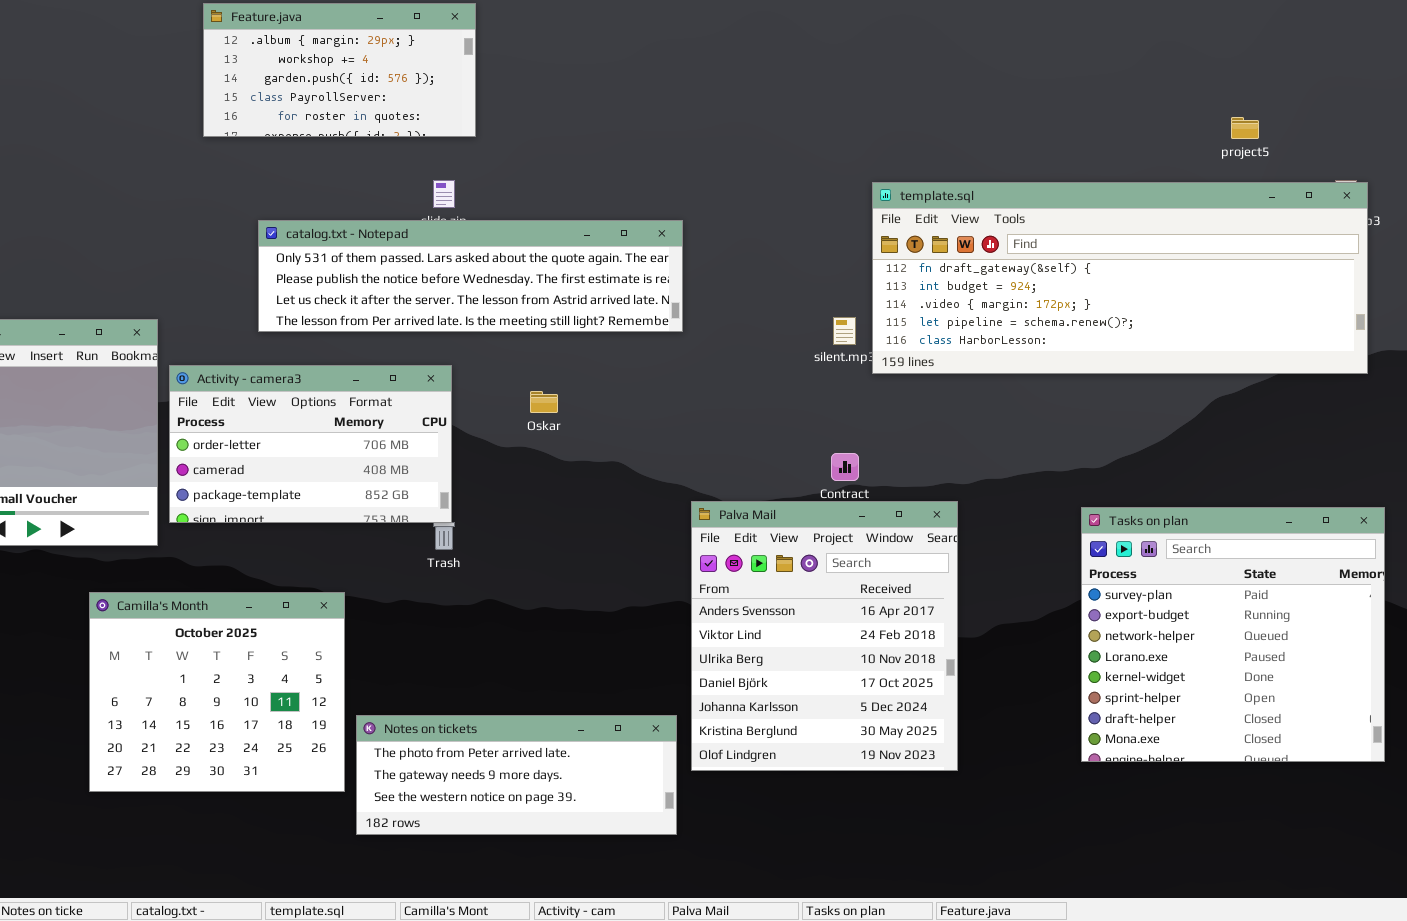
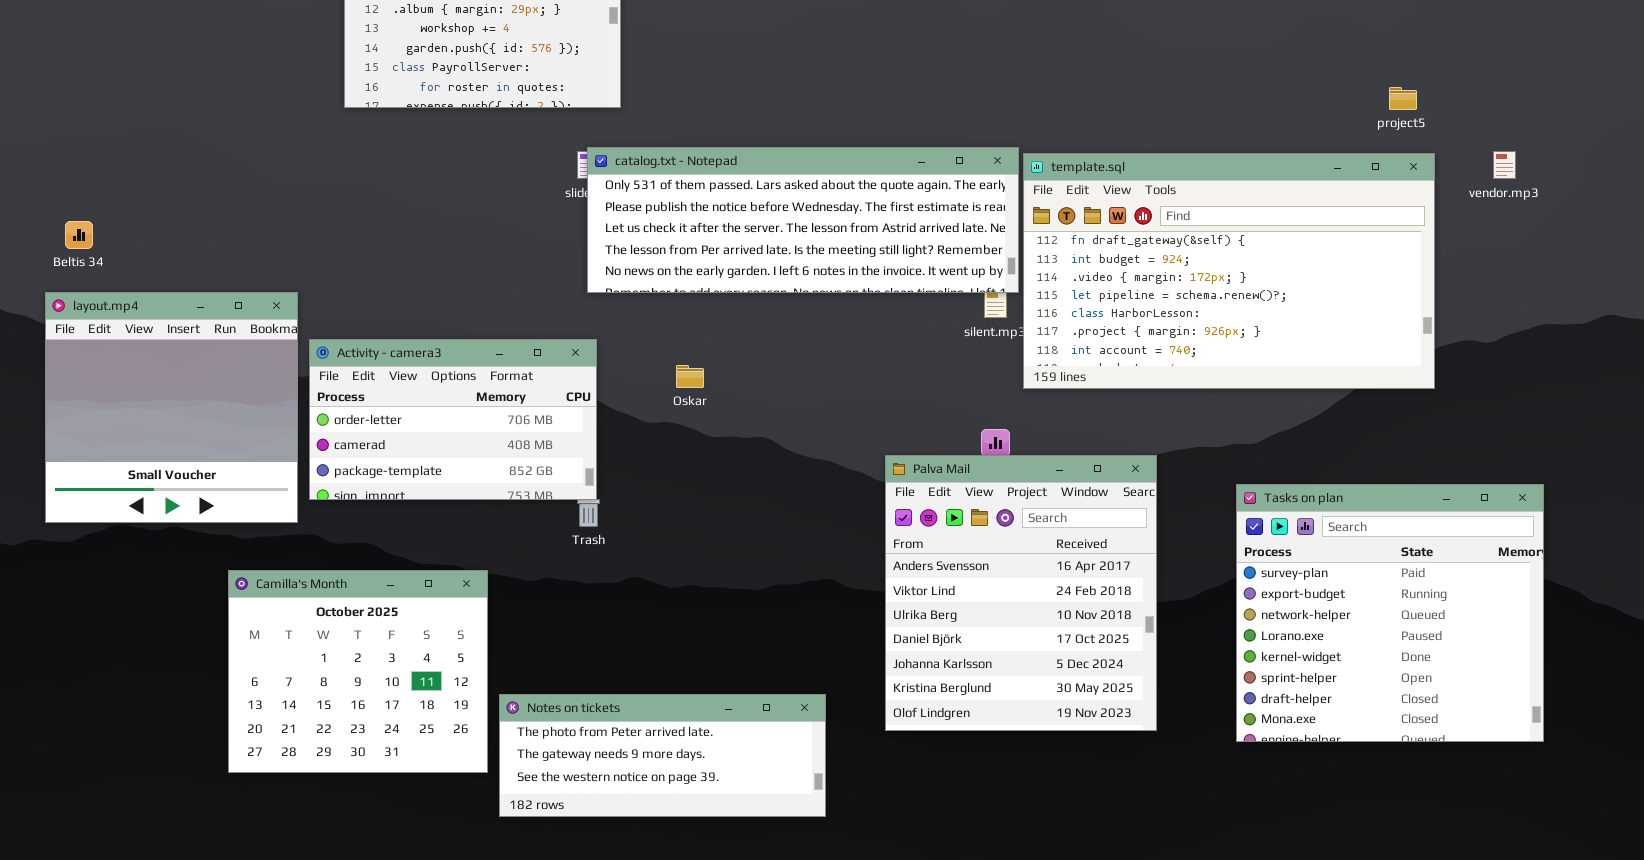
template.sql: [872,182,1368,374] -> [1023,153,1435,389], resized
catalog.txt - Notepad: [258,220,683,332] -> [587,147,1019,293], moved, resized
Palva Mail: [691,501,958,771] -> [885,455,1157,731], moved

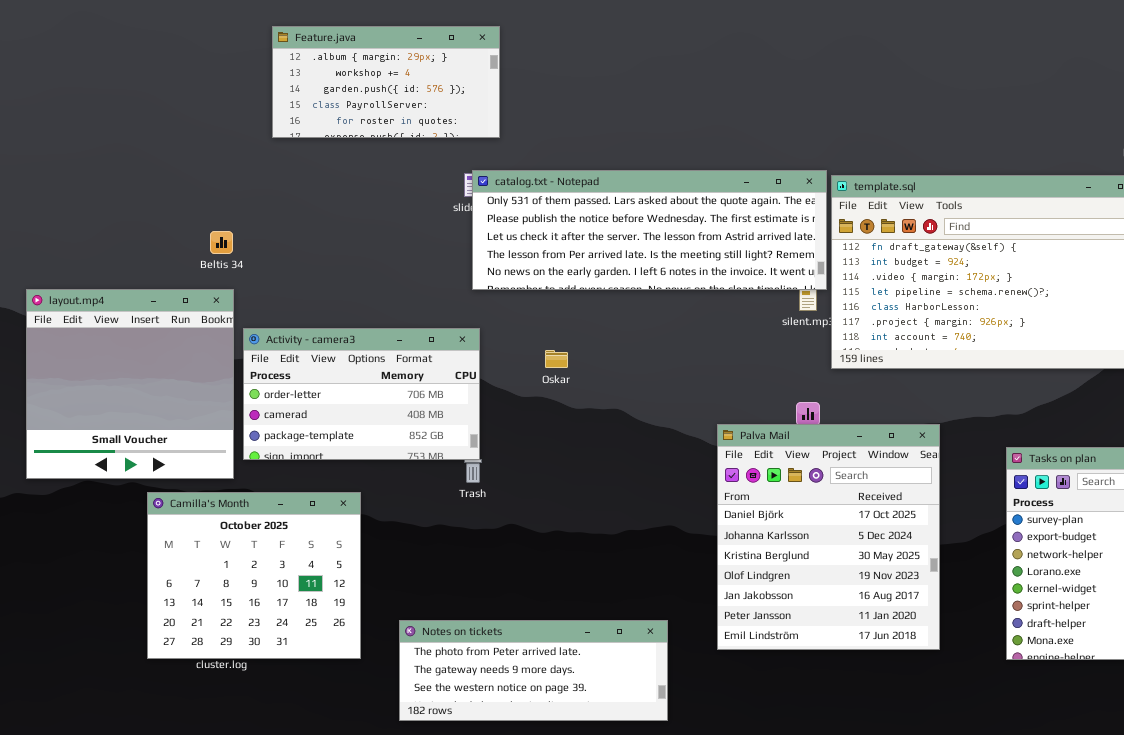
Beltis 34: [65,221,93,249] -> [210,231,233,254], moved
Palva Mail: [885,455,1157,731] -> [717,424,940,650], scrolled down 3 rows
Camilla's Month: [228,570,488,773] -> [147,492,361,659], moved

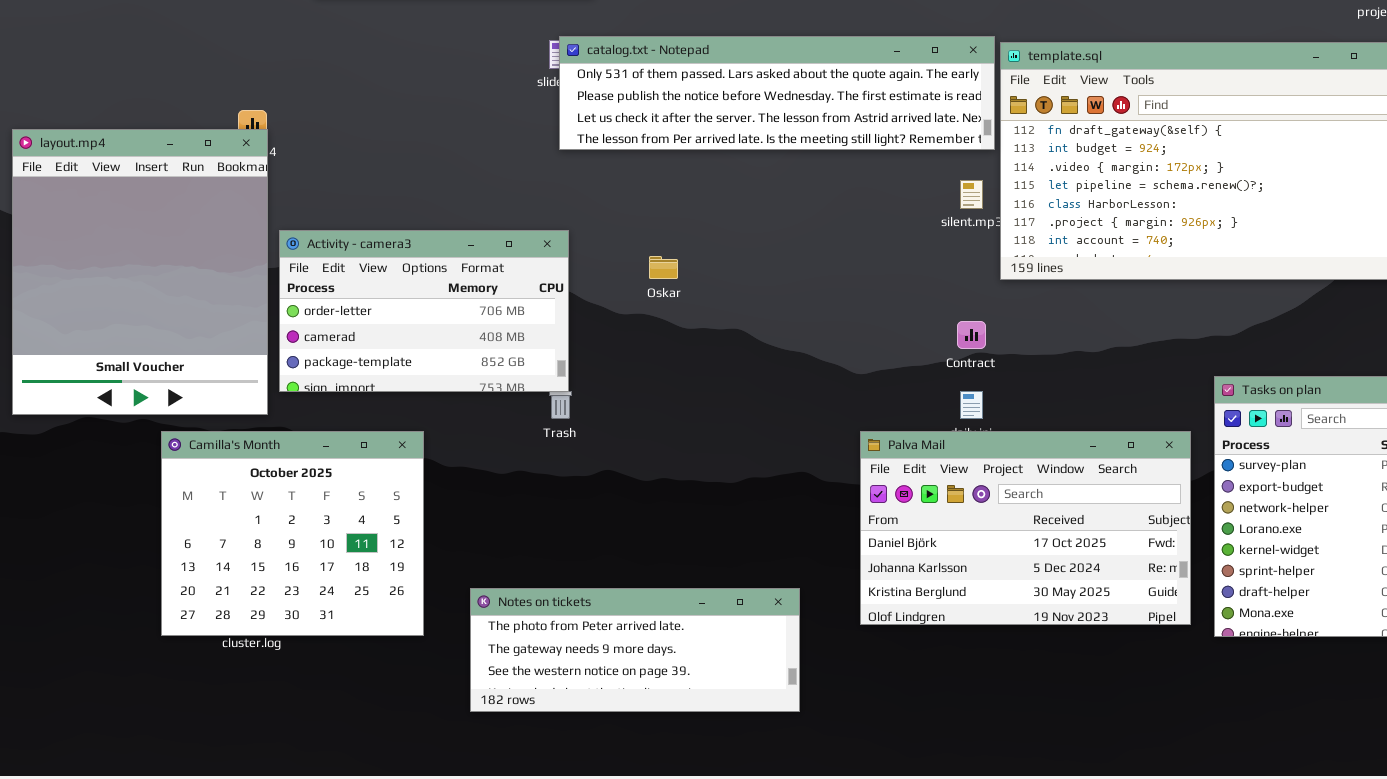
catalog.txt - Notepad: [472,170,827,290] -> [559,36,995,150], resized
layout.mp4: [26,289,234,479] -> [12,129,268,415], resized
Palva Mail: [717,424,940,650] -> [860,431,1191,625], resized

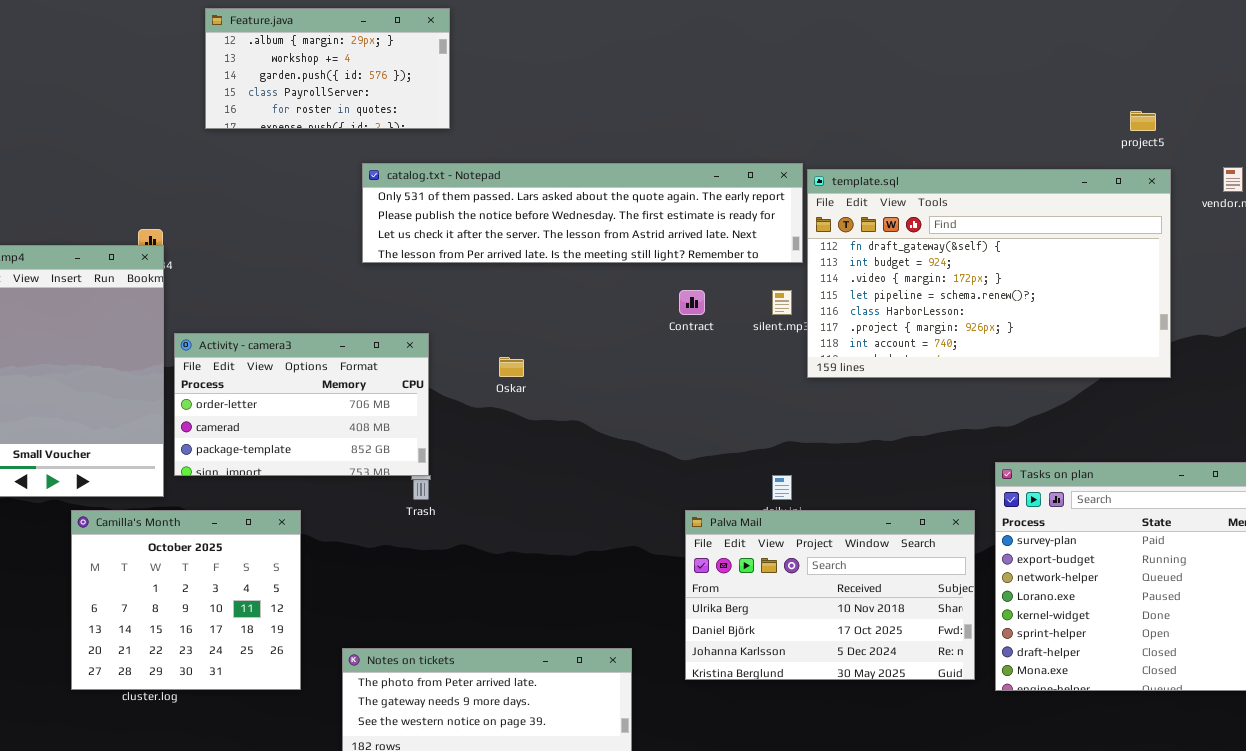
catalog.txt - Notepad: [559,36,995,150] -> [362,163,803,263], resized
Contract: [957,321,986,349] -> [679,290,705,315], moved
Palva Mail: [860,431,1191,625] -> [685,510,975,680], scrolled up 1 row

